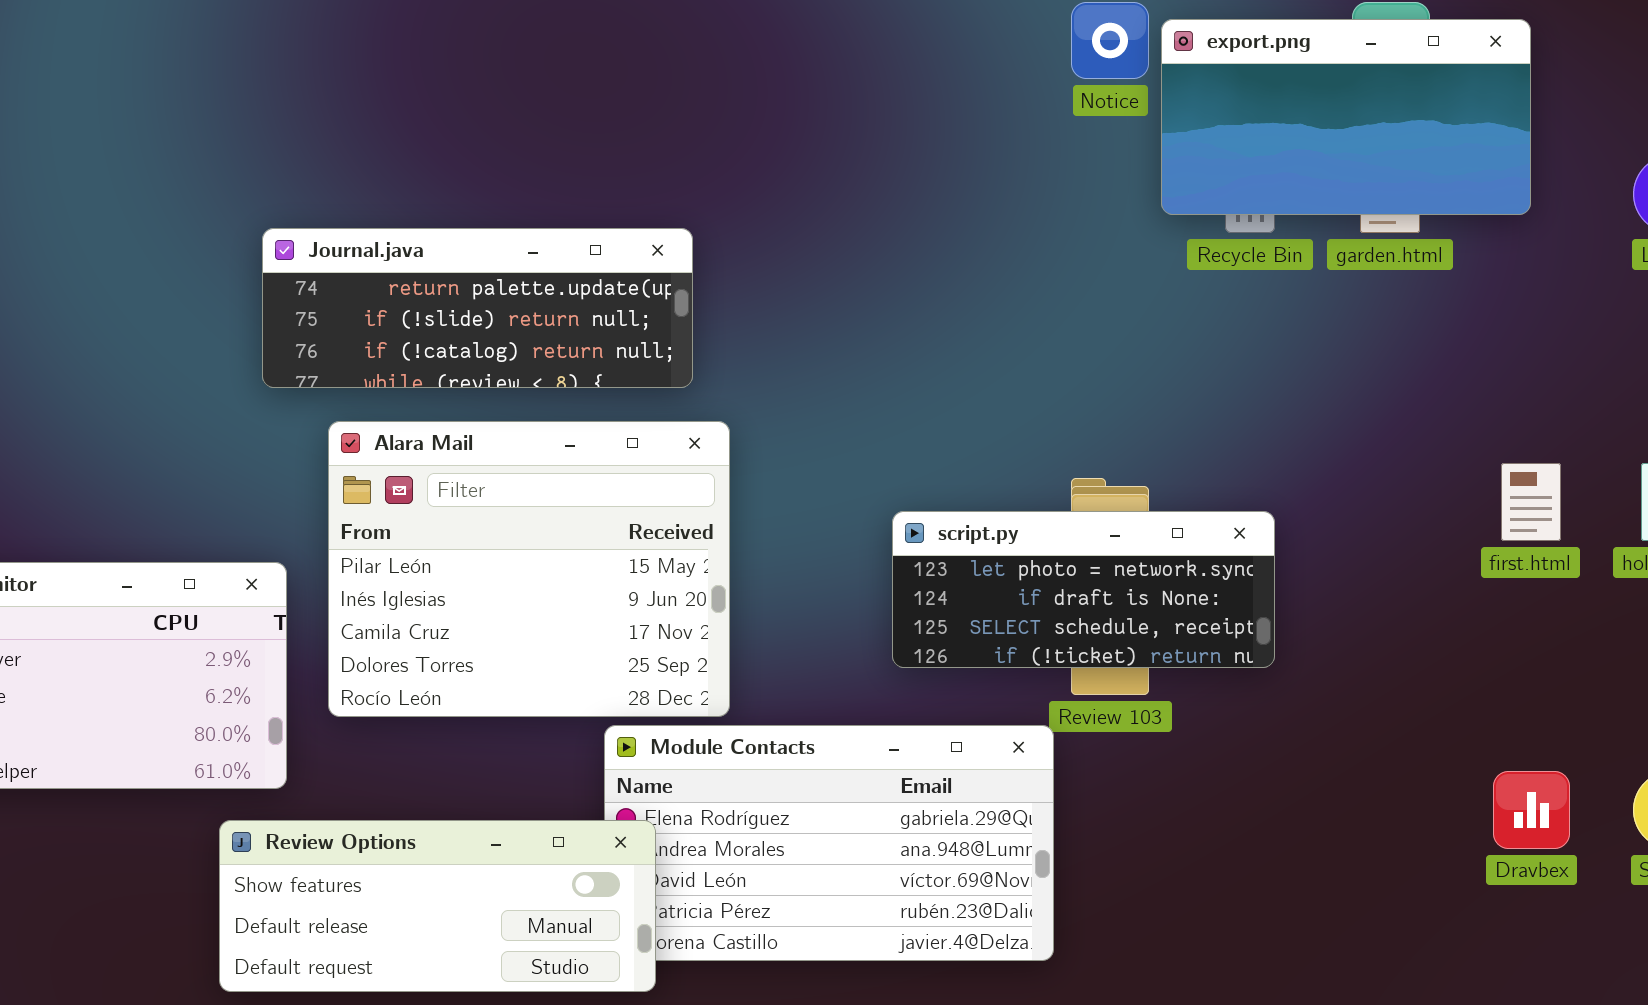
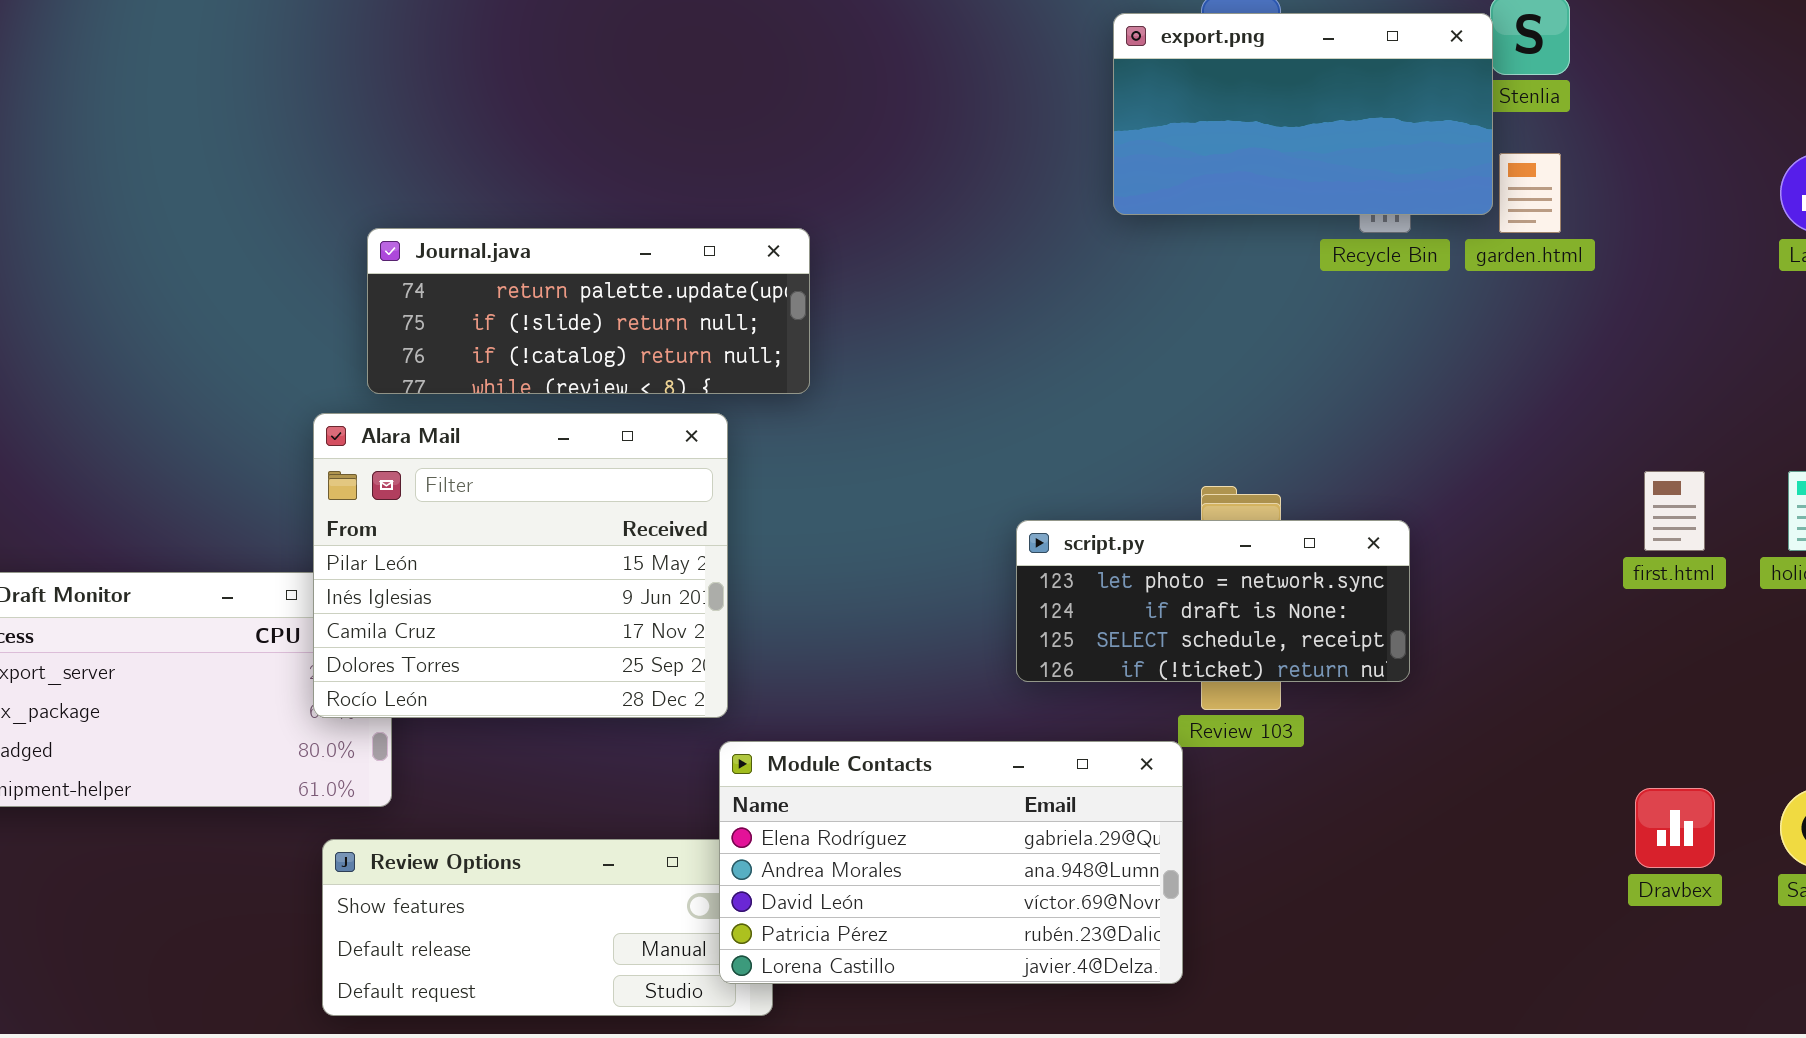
export.png: [1161,19,1531,215] -> [1113,13,1493,215], moved
Alara Mail: [328,421,730,717] -> [313,413,728,718], moved
Module Contacts: [604,725,1054,961] -> [719,741,1183,984], raised

